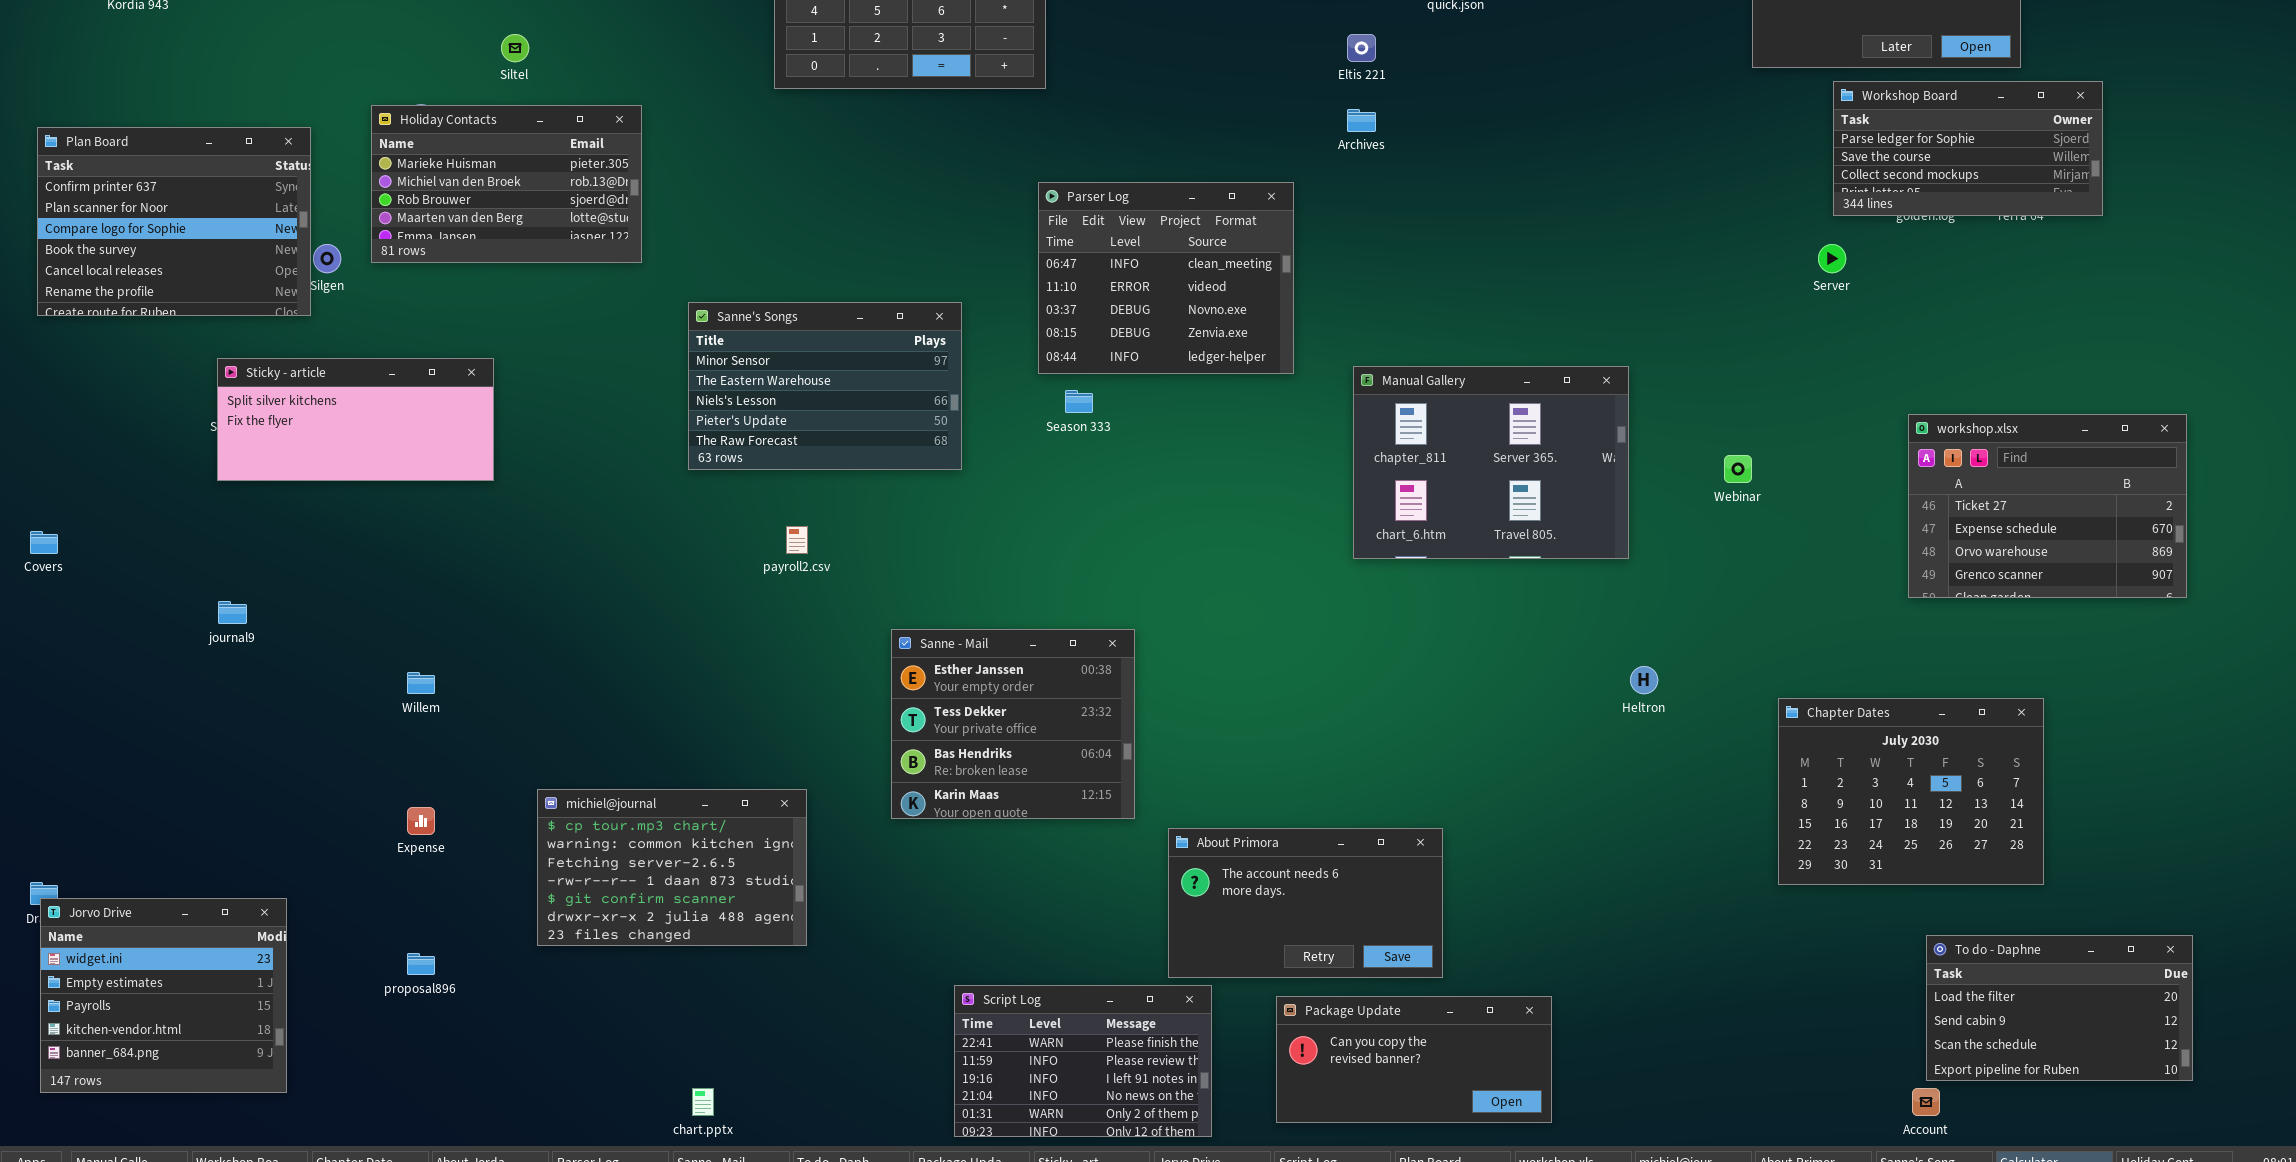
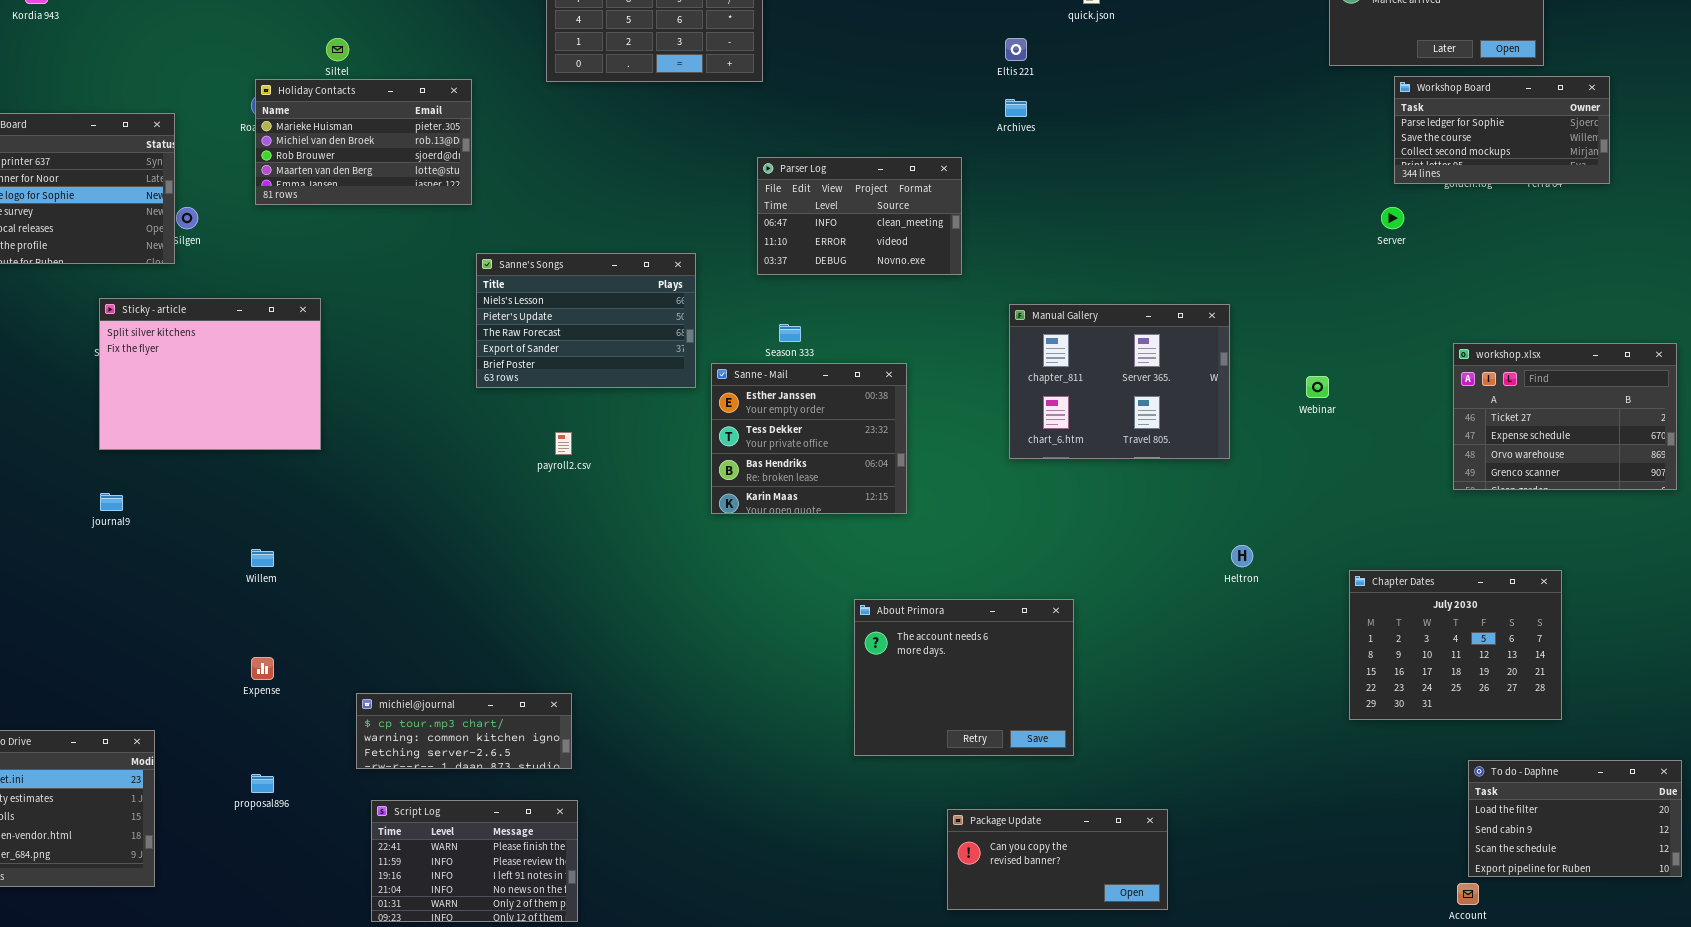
Holiday Contacts: [371,105,642,263] -> [255,79,472,205], moved
Parser Log: [1038,182,1294,374] -> [757,157,962,275], resized
Sanne's Songs: [688,302,962,470] -> [476,253,696,388], scrolled down 2 rows
Sticky - article: [217,358,494,481] -> [99,298,321,450], resized
Sanne - Mail: [891,629,1135,819] -> [711,363,907,514], moved
michiel@journal: [537,789,807,946] -> [356,693,572,769], resized
About Primora: [1168,828,1443,978] -> [854,599,1074,756], moved, resized
Script Log: [954,985,1212,1137] -> [371,800,578,922], moved

